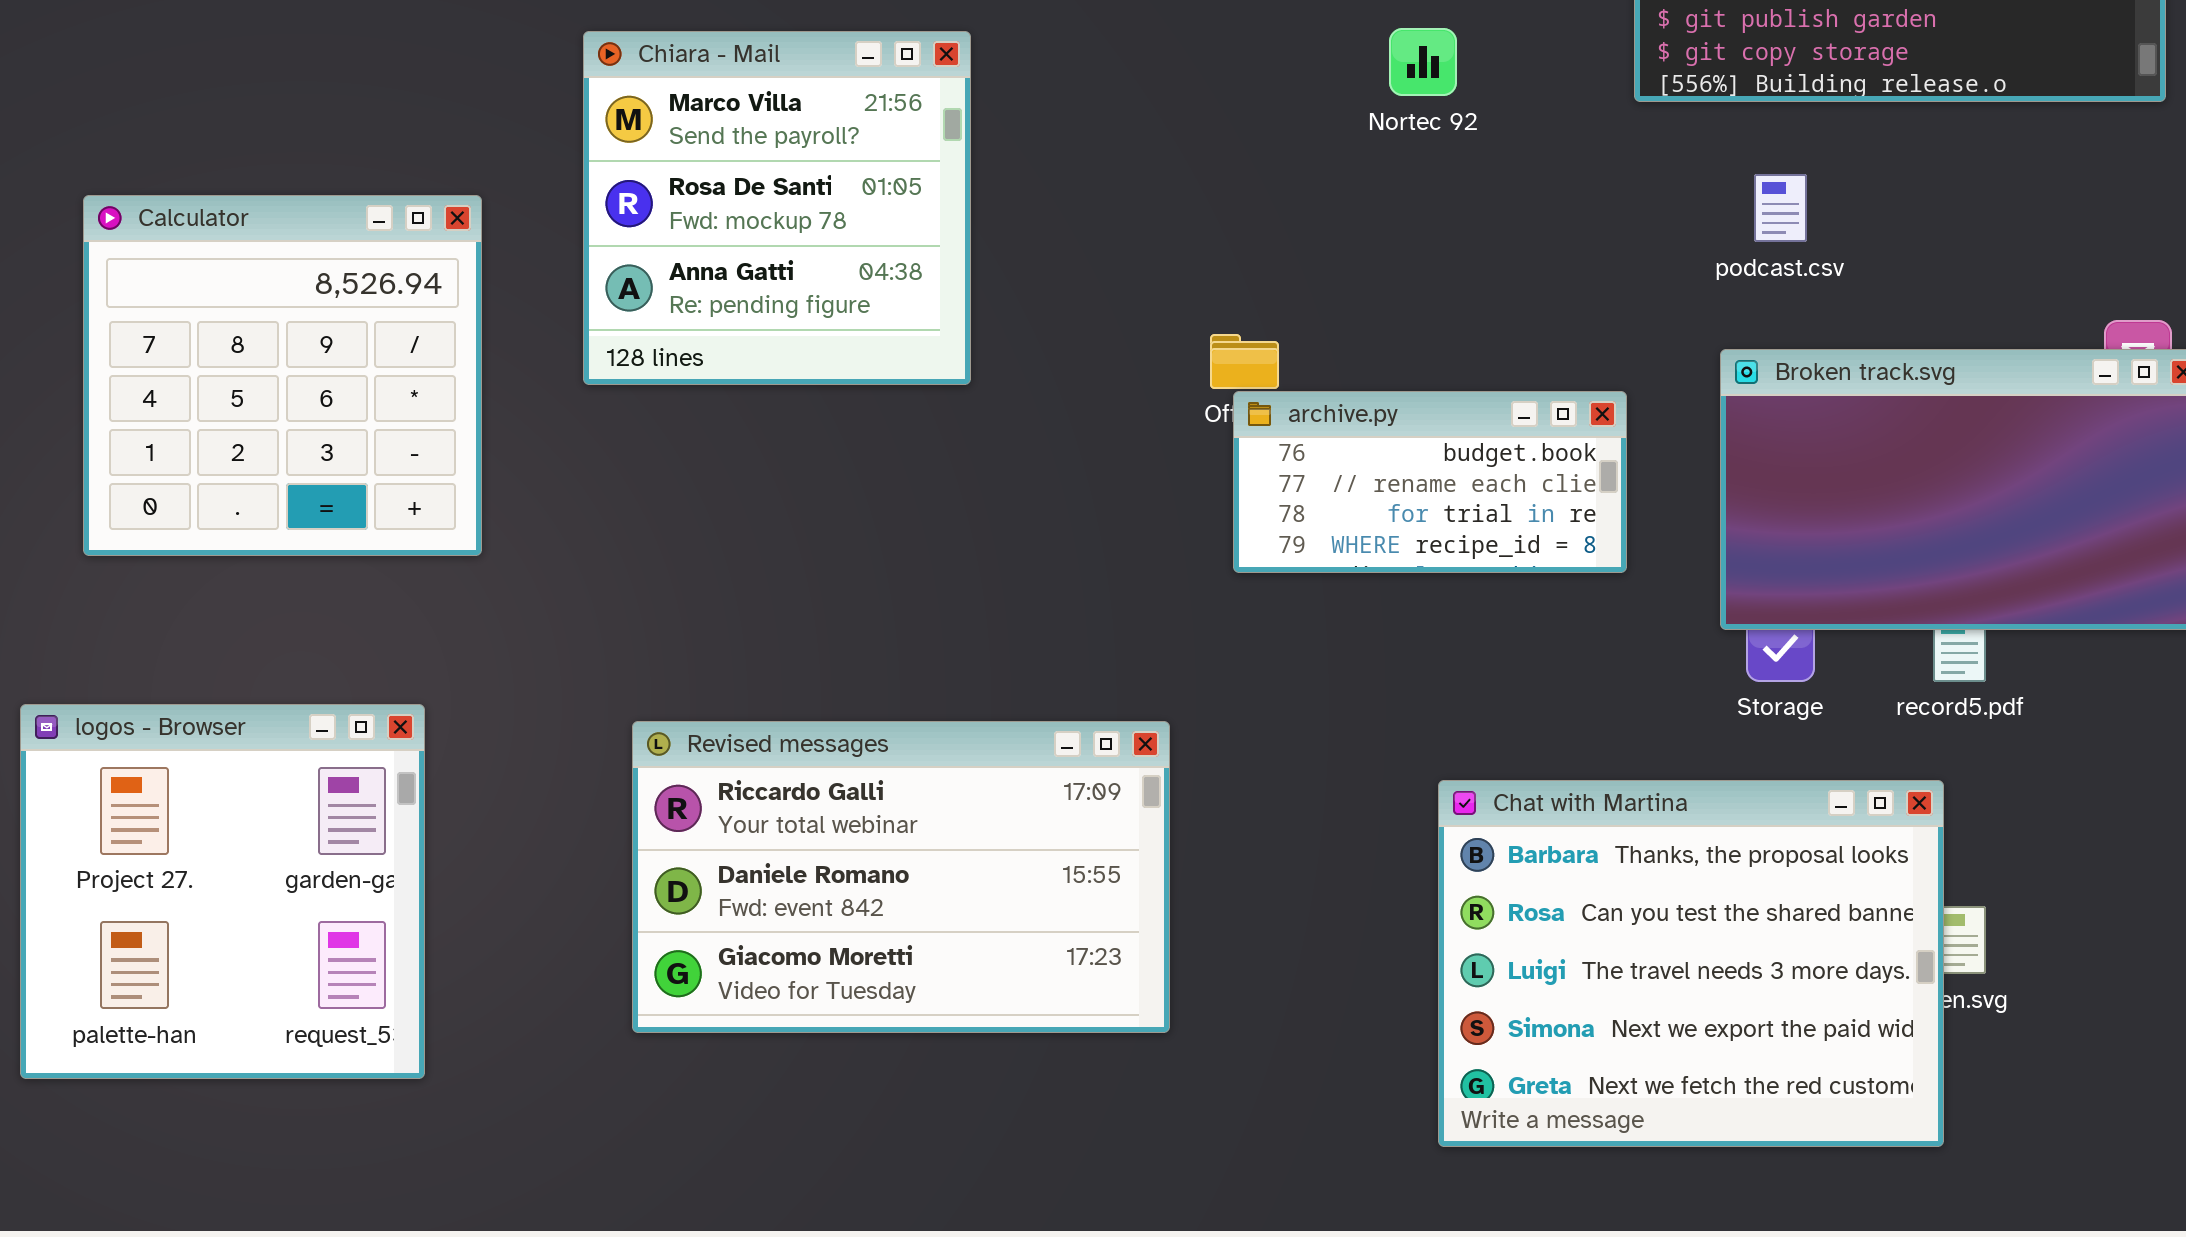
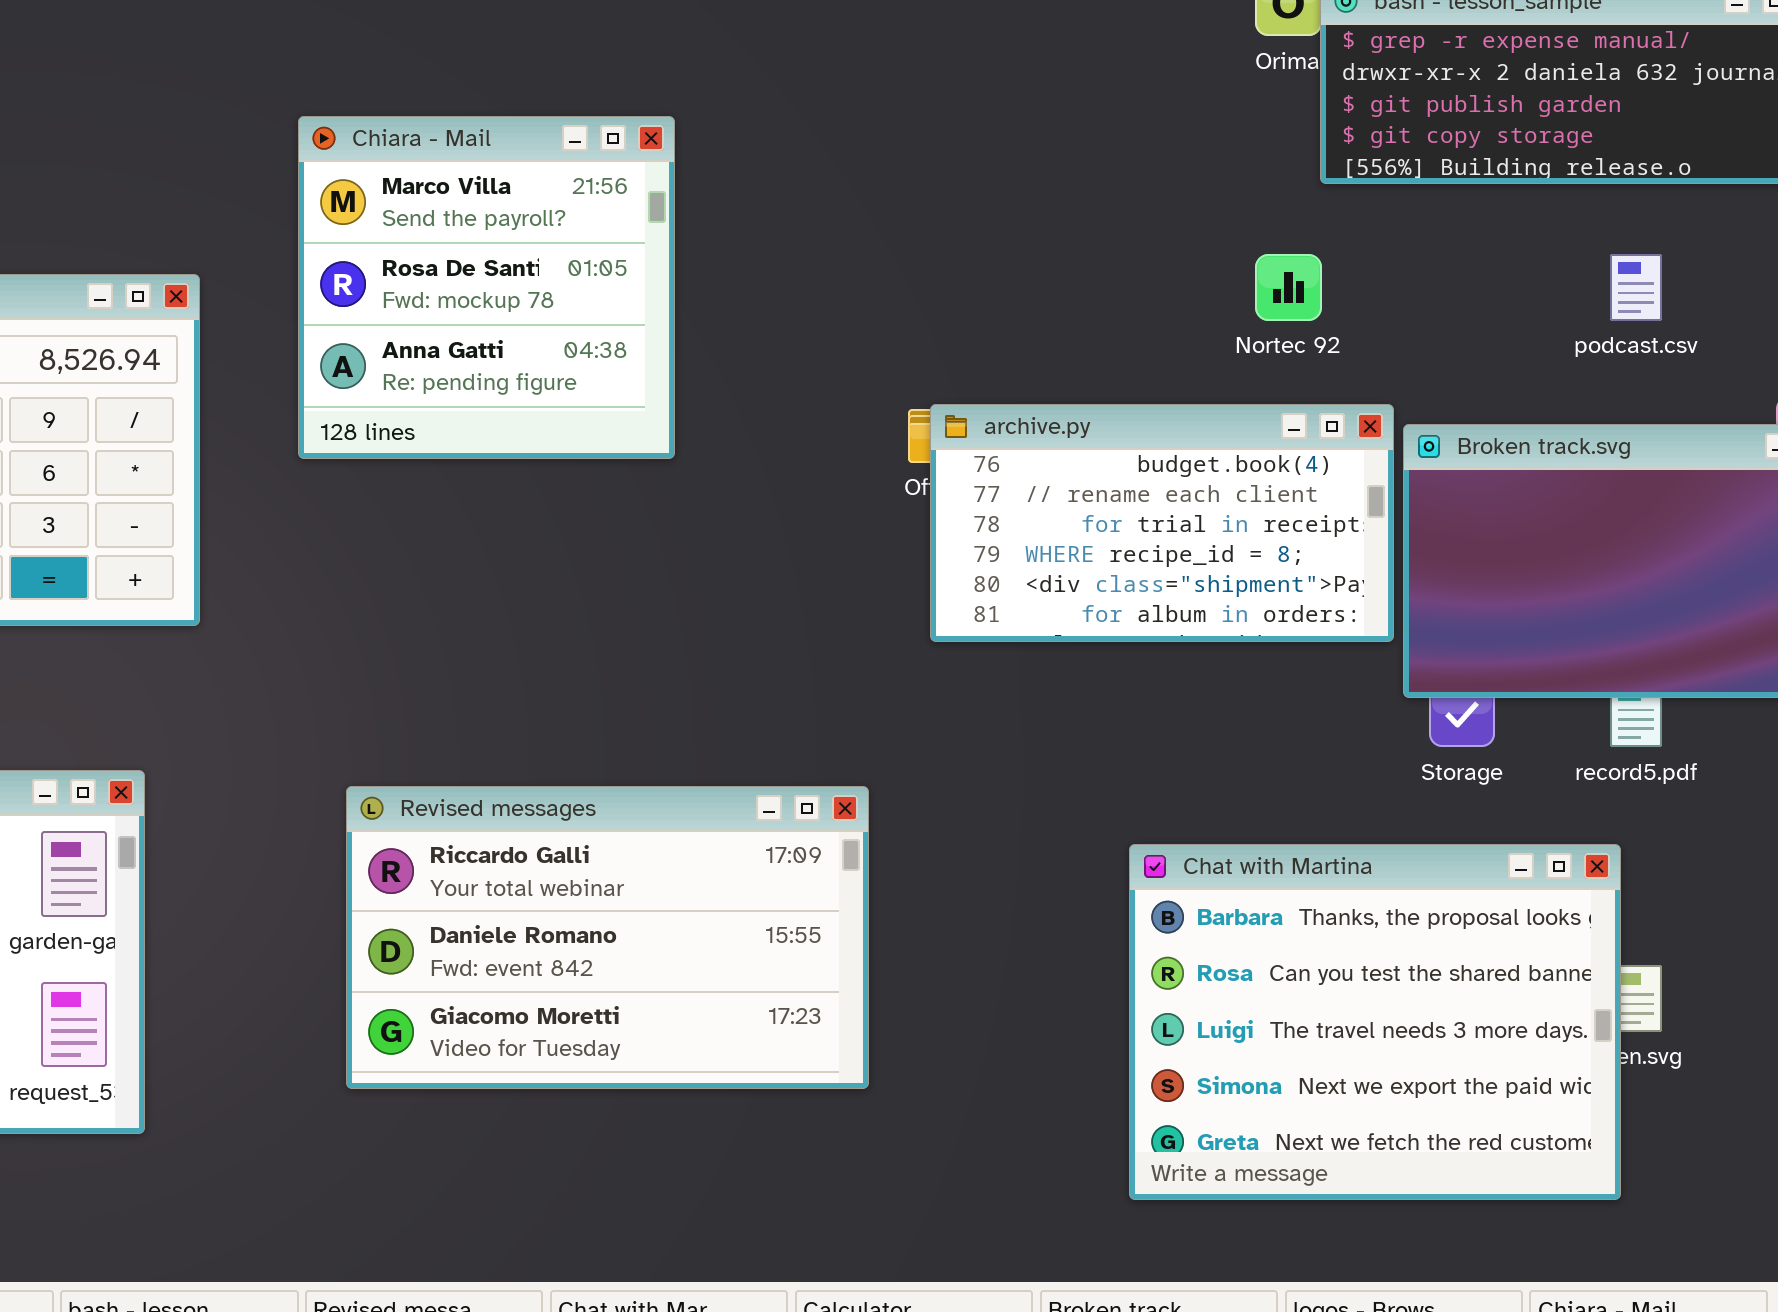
Nortec 92: [1389,28,1457,96] -> [1255,254,1322,321], moved
podcast.csv: [1754,174,1807,242] -> [1610,254,1662,321], moved
archive.py: [1233,391,1627,573] -> [930,404,1394,642], resized

